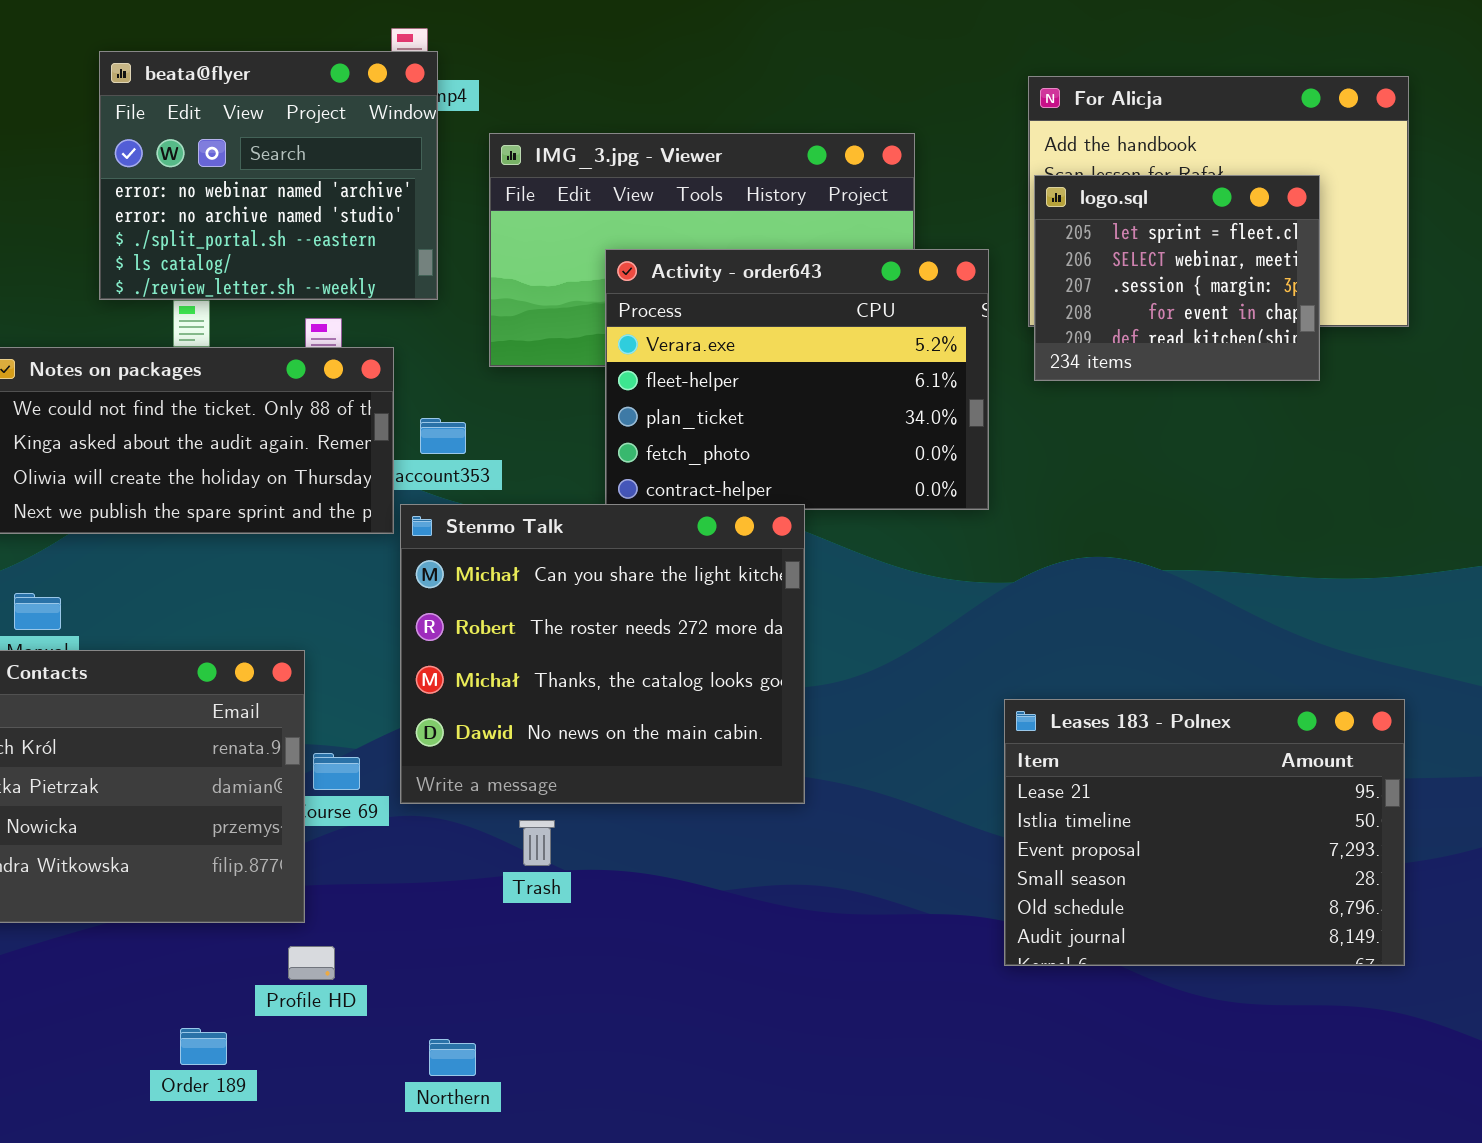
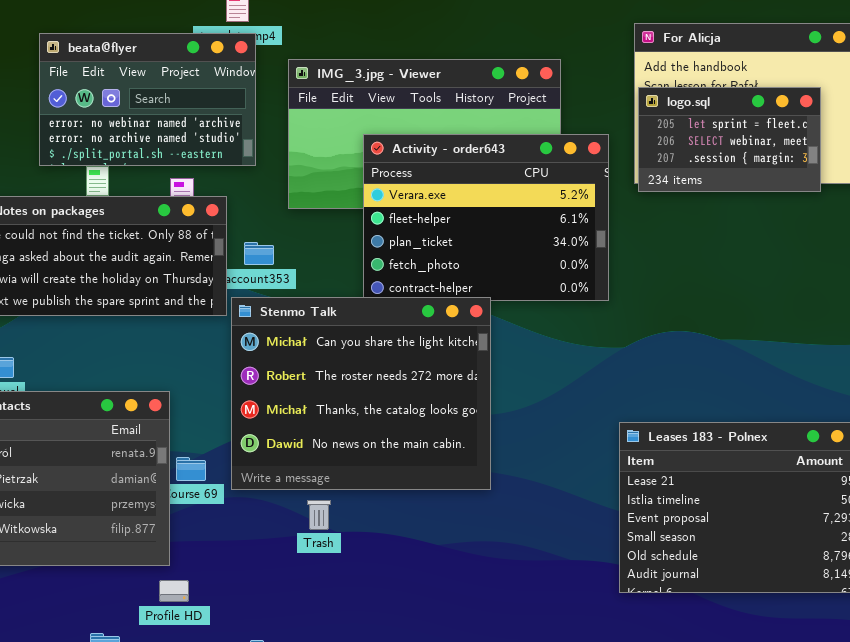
beata@flyer: [99,51,438,300] -> [39,33,256,166], resized
logo.sql: [1034,175,1320,381] -> [638,87,821,192], resized

